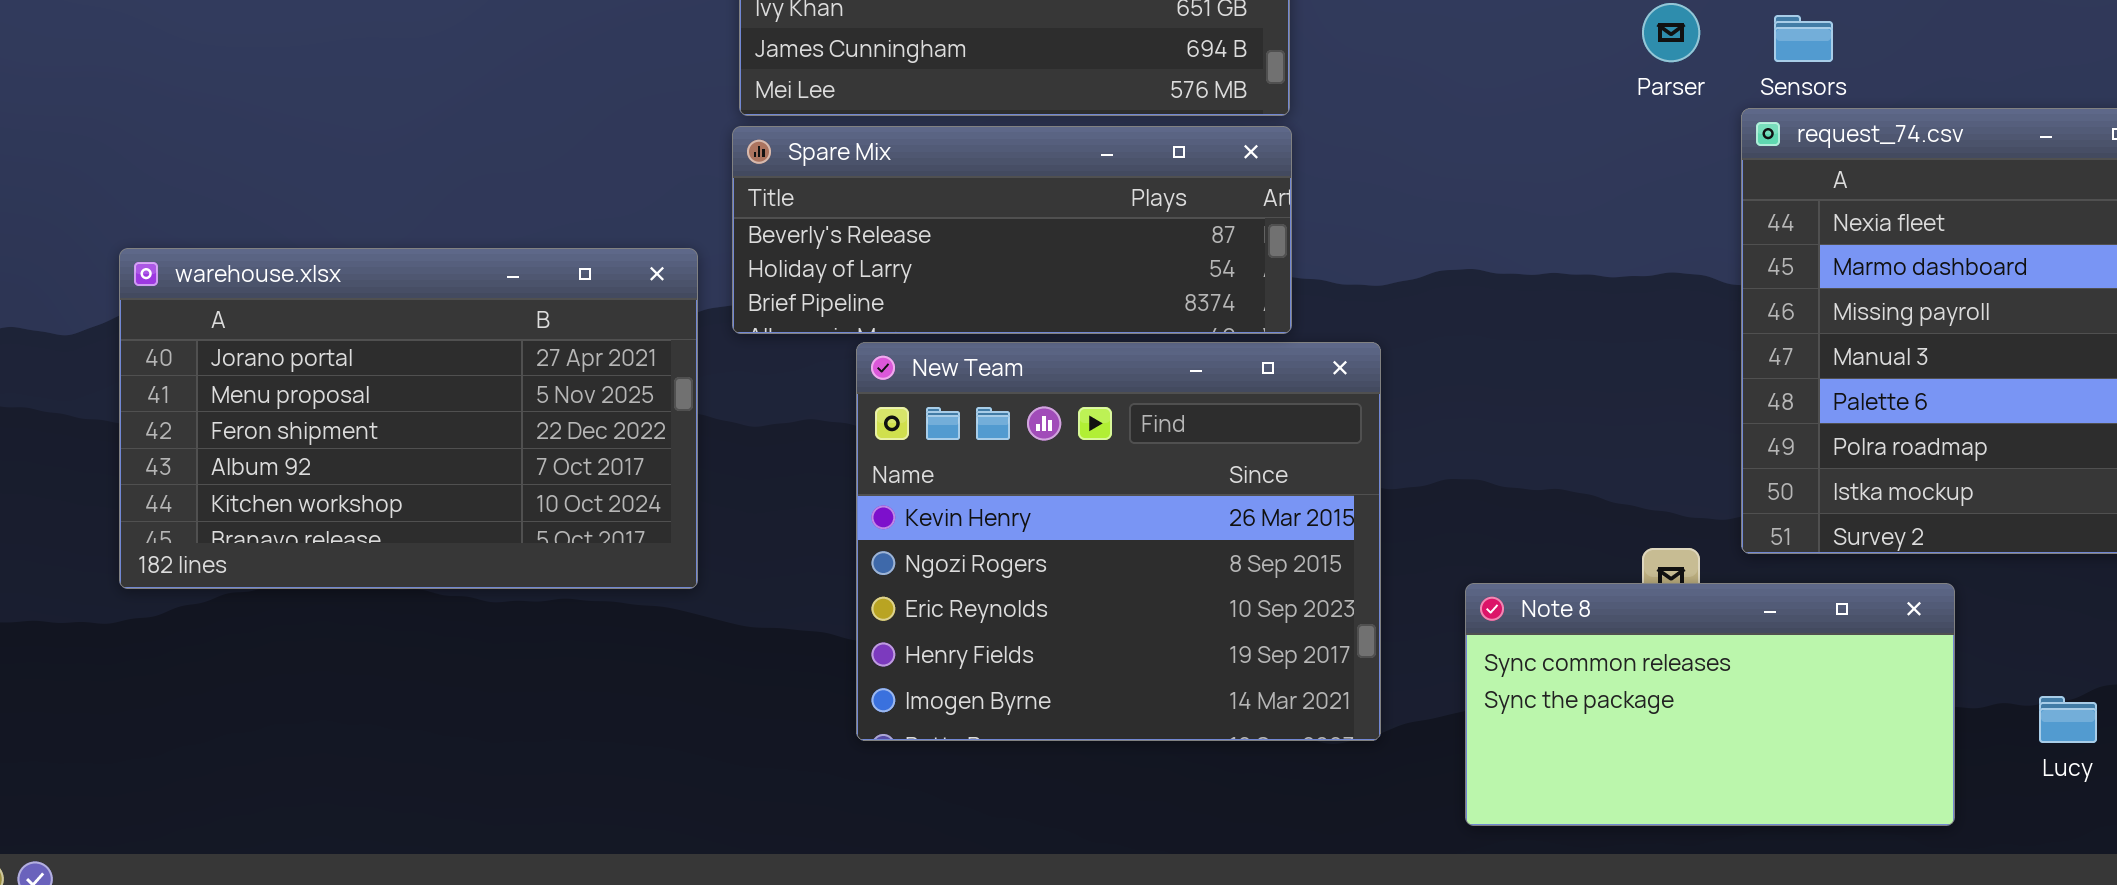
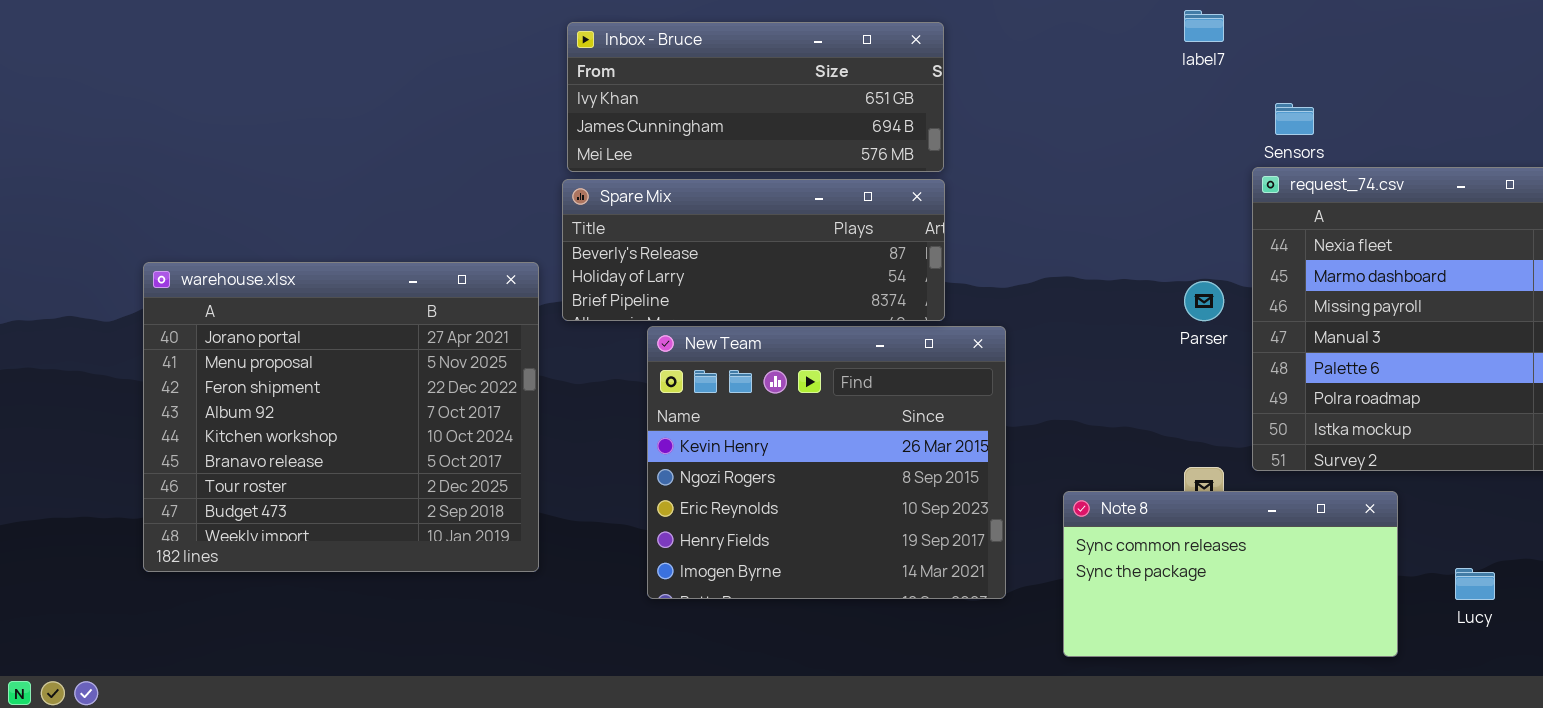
Parser: [1642,3,1700,62] -> [1184,281,1224,321], moved
warehouse.xlsx: [119,248,698,589] -> [143,262,539,572], resized

